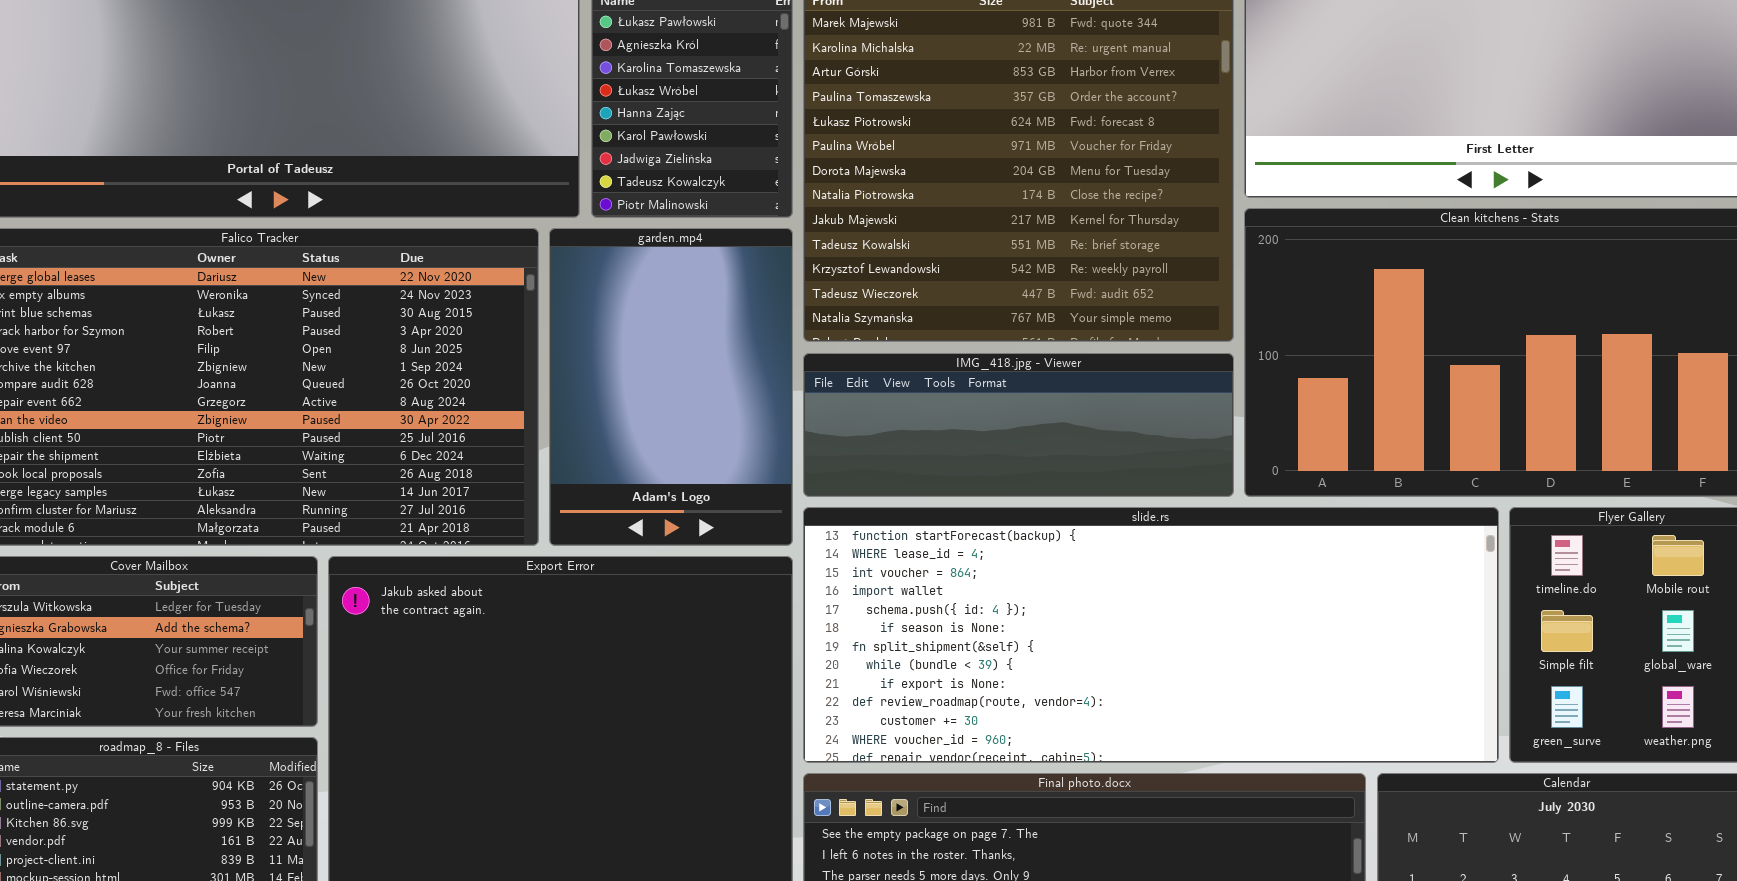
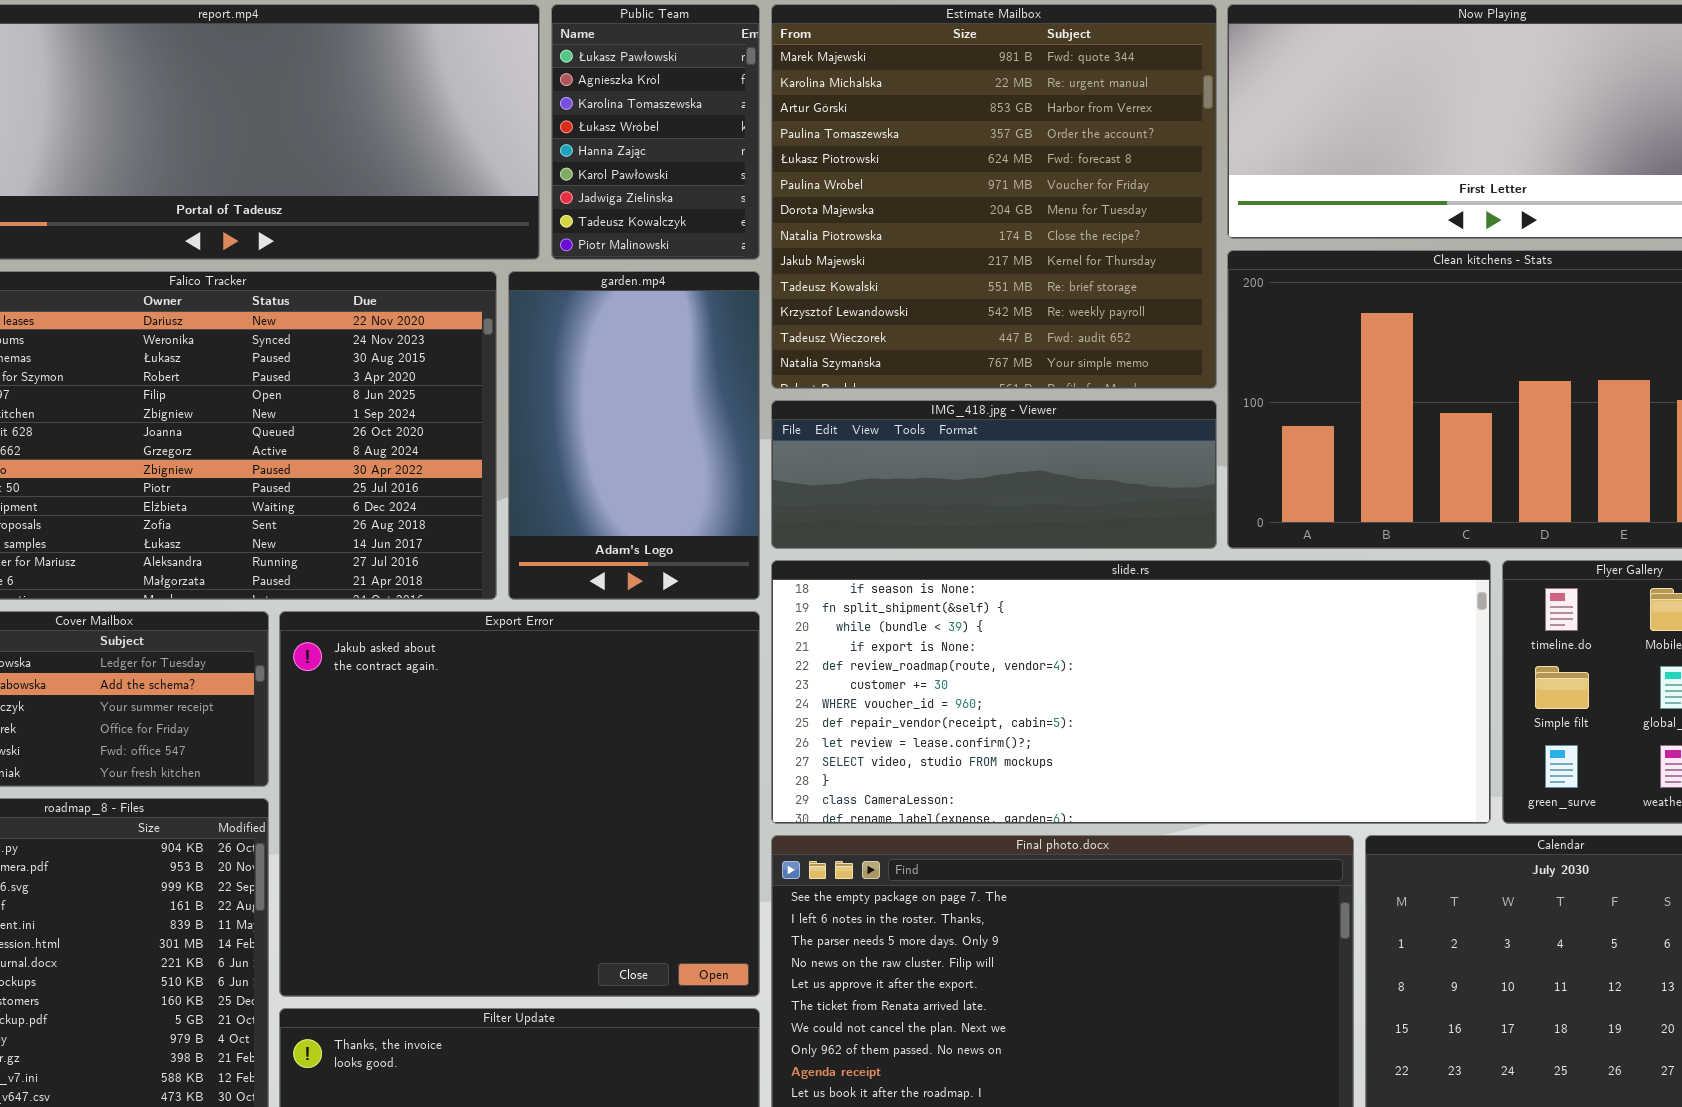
slide.rs: [803,507,1499,763] -> [771,560,1491,824], scrolled down 5 rows

